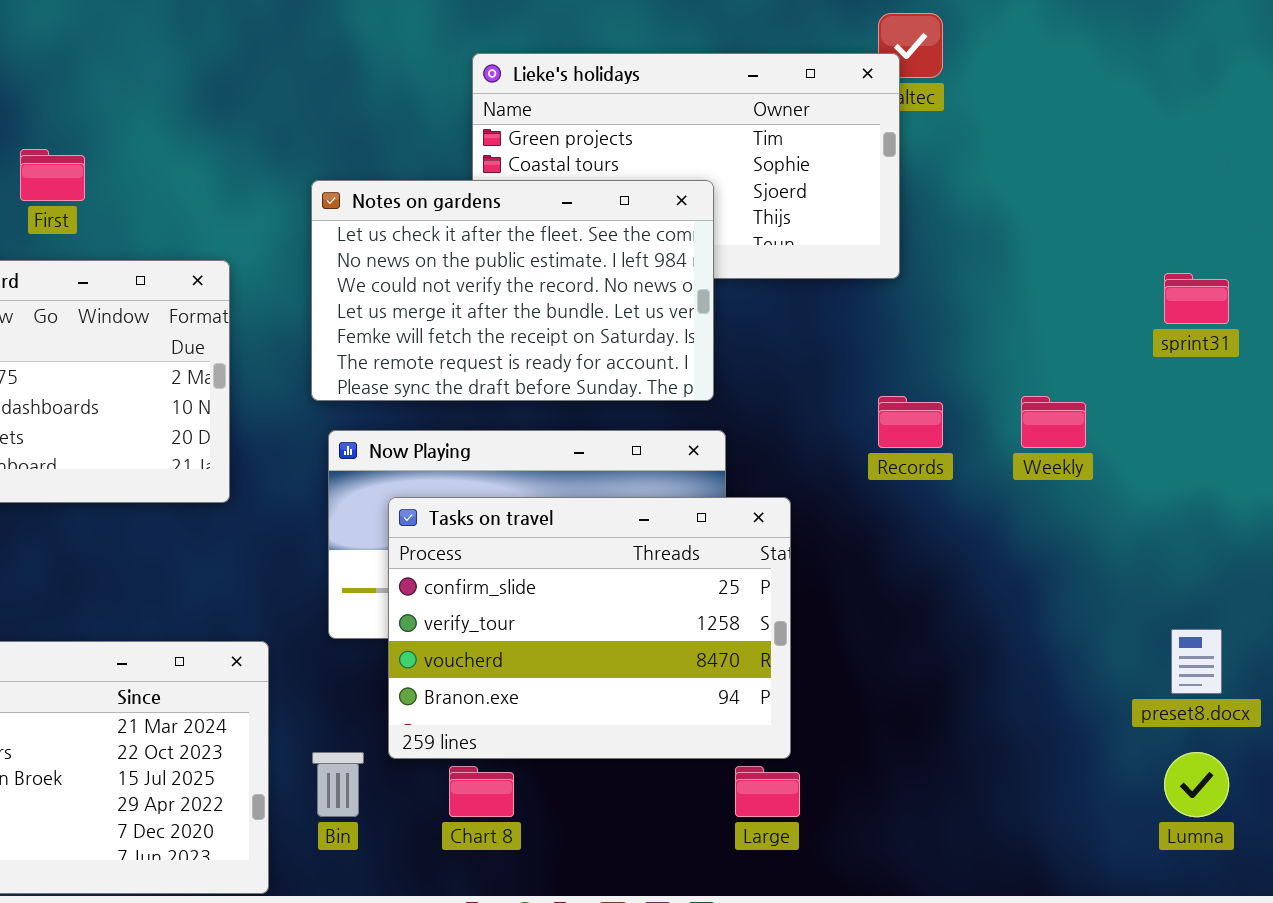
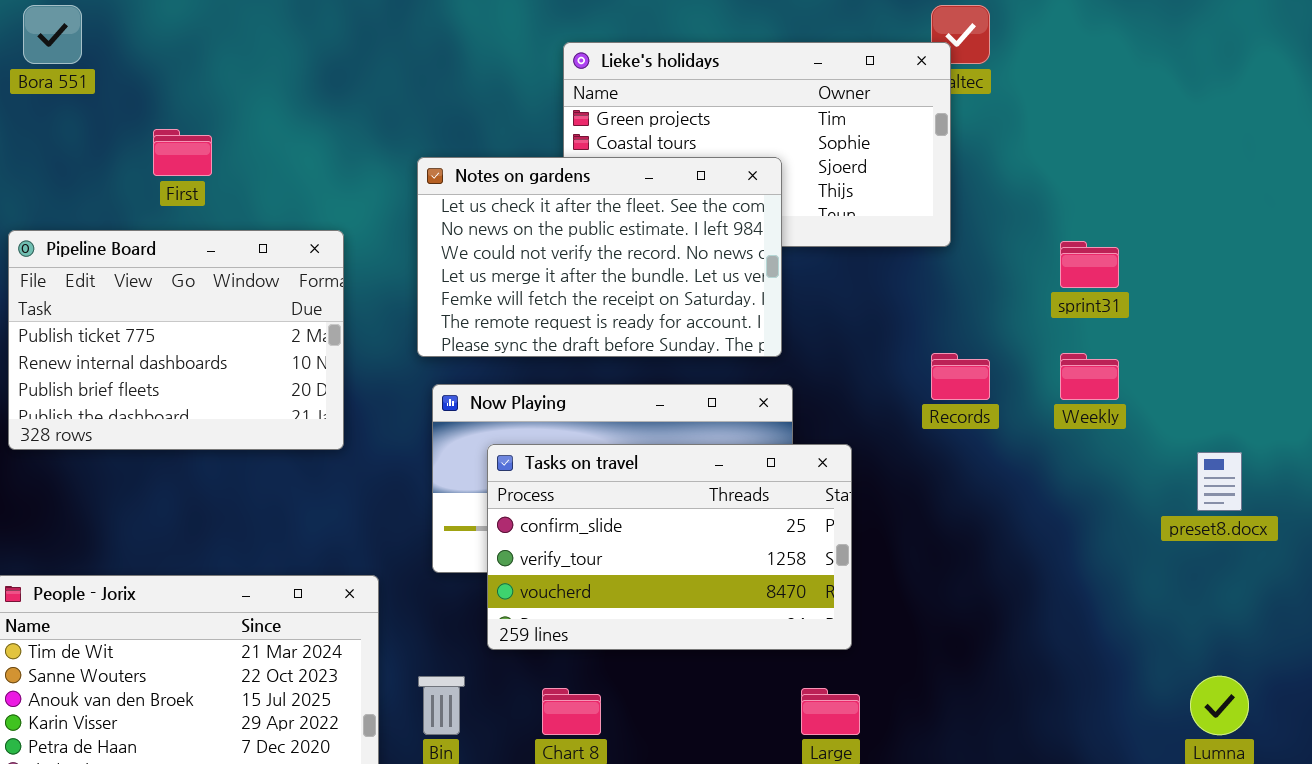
sprint31: [1164,273,1229,324] -> [1060,241,1119,288], moved
Tasks on travel: [388,497,791,759] -> [487,444,852,650], resized
preset8.docx: [1171,629,1222,694] -> [1197,452,1242,511], moved

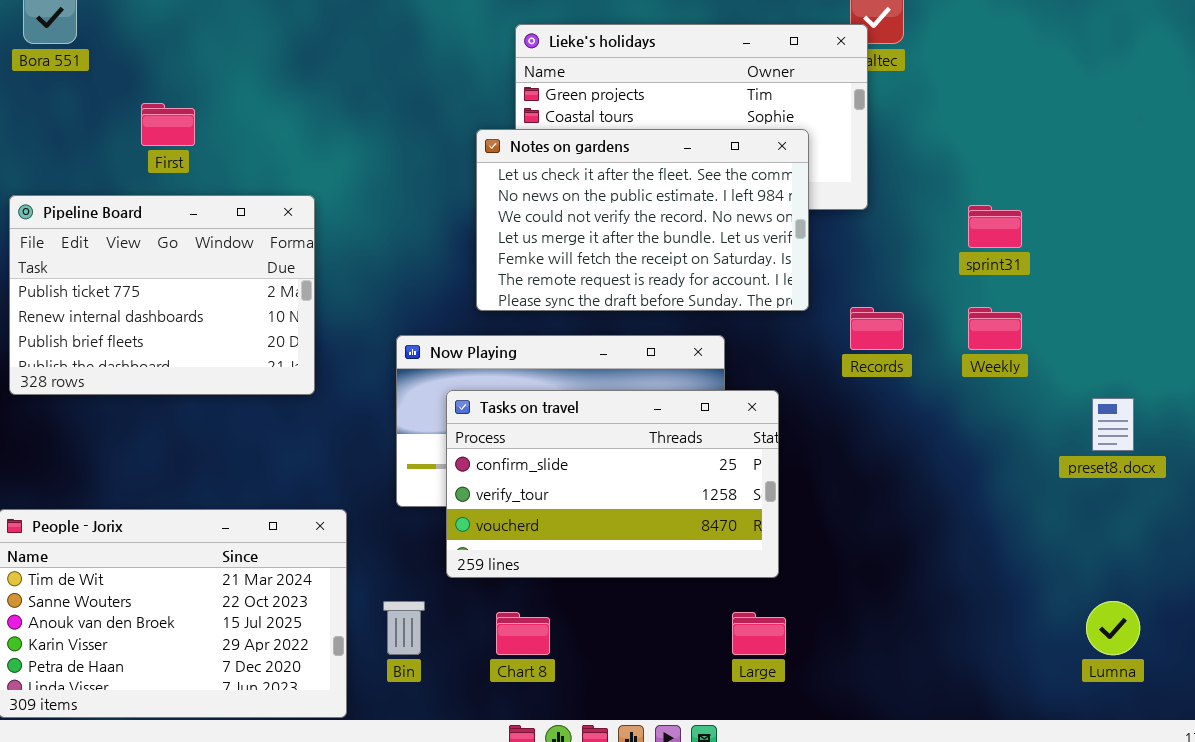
Notes on gardens: [417,157,782,357] -> [476,129,809,311], moved

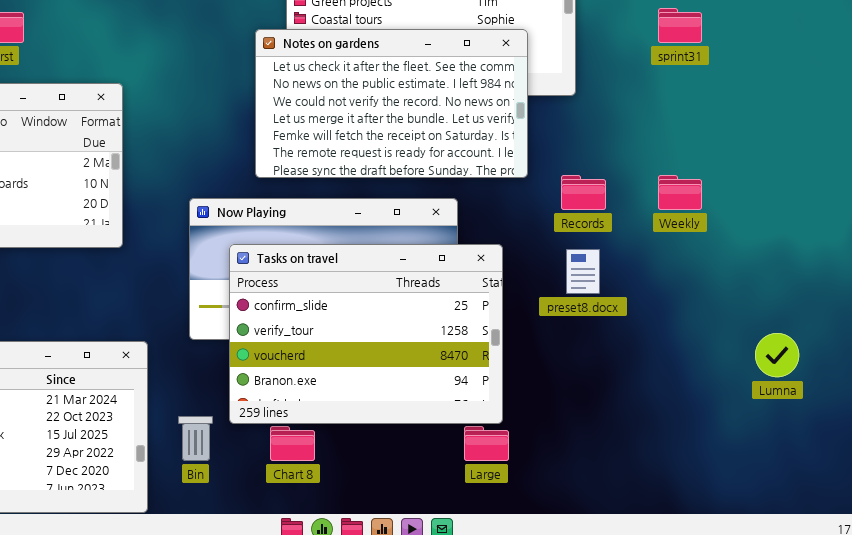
sprint31: [968,205,1022,248] -> [658,8,702,43], moved
Tasks on travel: [446,390,779,578] -> [229,244,503,424], resized
preset8.docx: [1092,398,1134,451] -> [566,249,600,294], moved
Lumna: [1086,601,1140,655] -> [755,333,799,377], moved

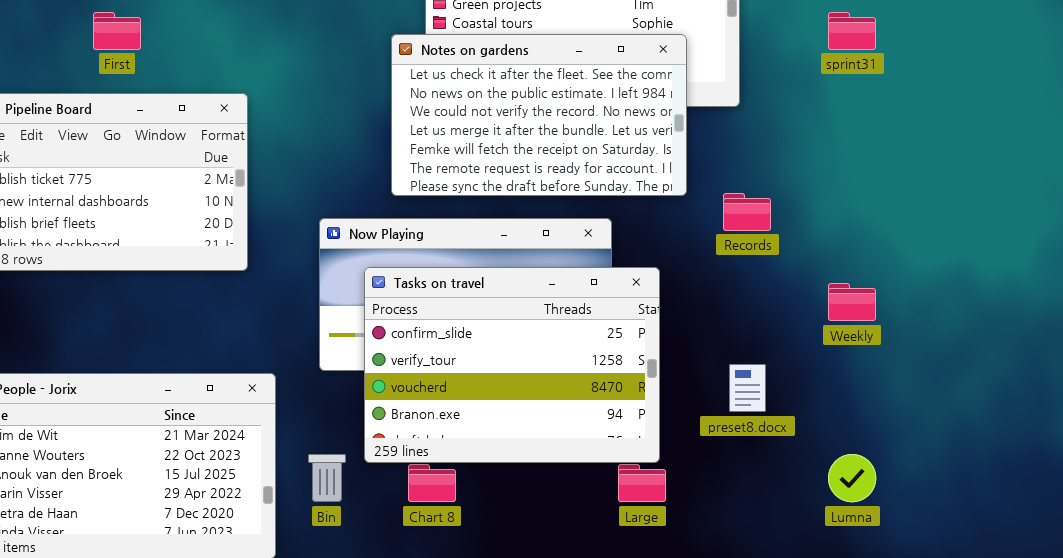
Weekly: [658,175,702,210] -> [828,283,876,321], moved
preset8.docx: [566,249,600,294] -> [729,364,766,412], moved
Lumna: [755,333,799,377] -> [828,454,876,502], moved

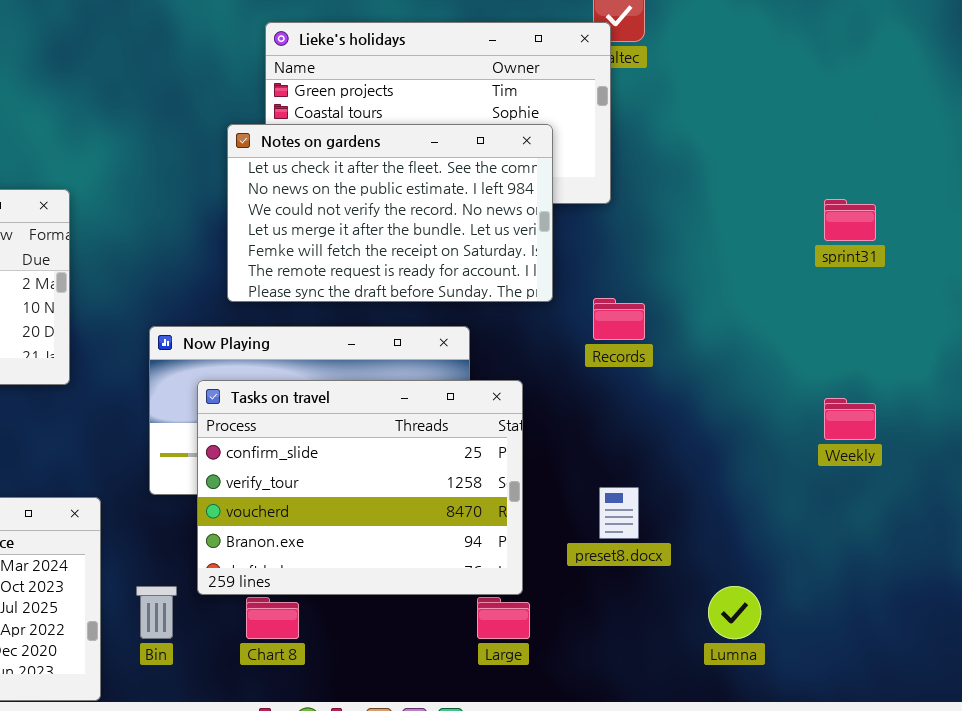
sprint31: [828,12,876,50] -> [824,199,876,241], moved
Weekly: [828,283,876,321] -> [824,398,876,440], moved

